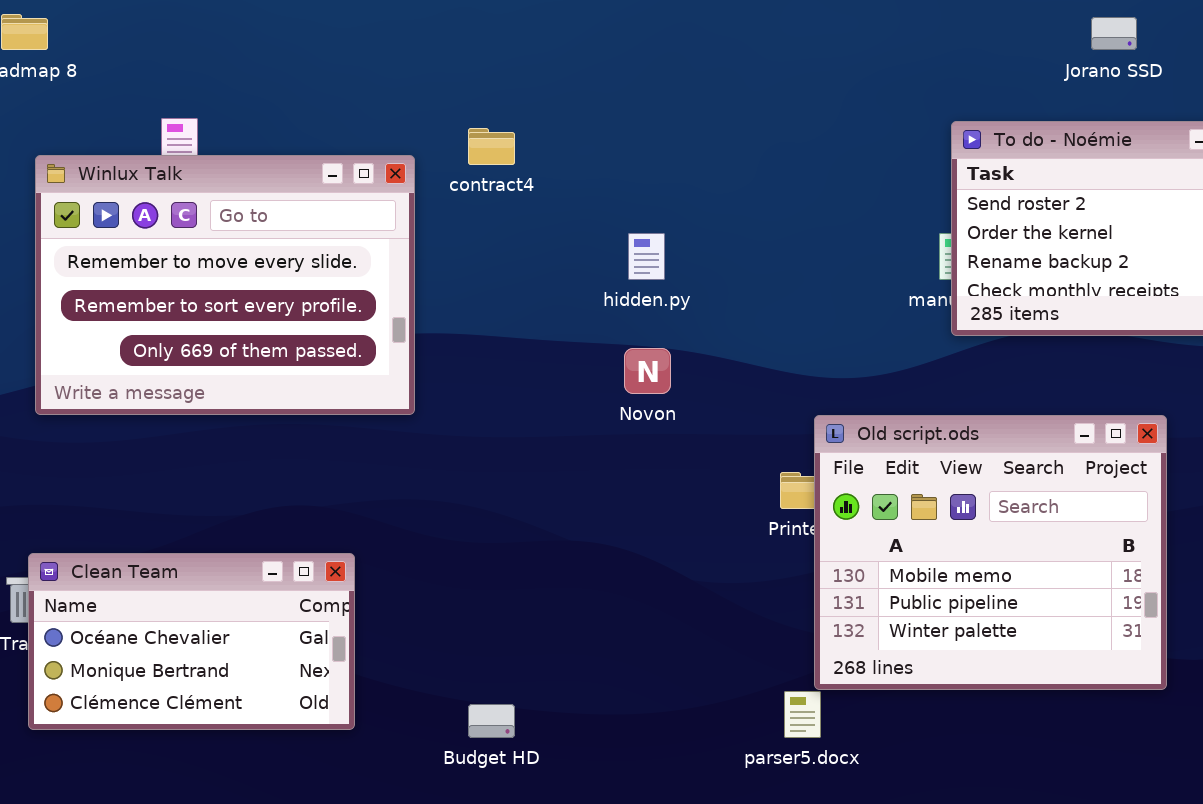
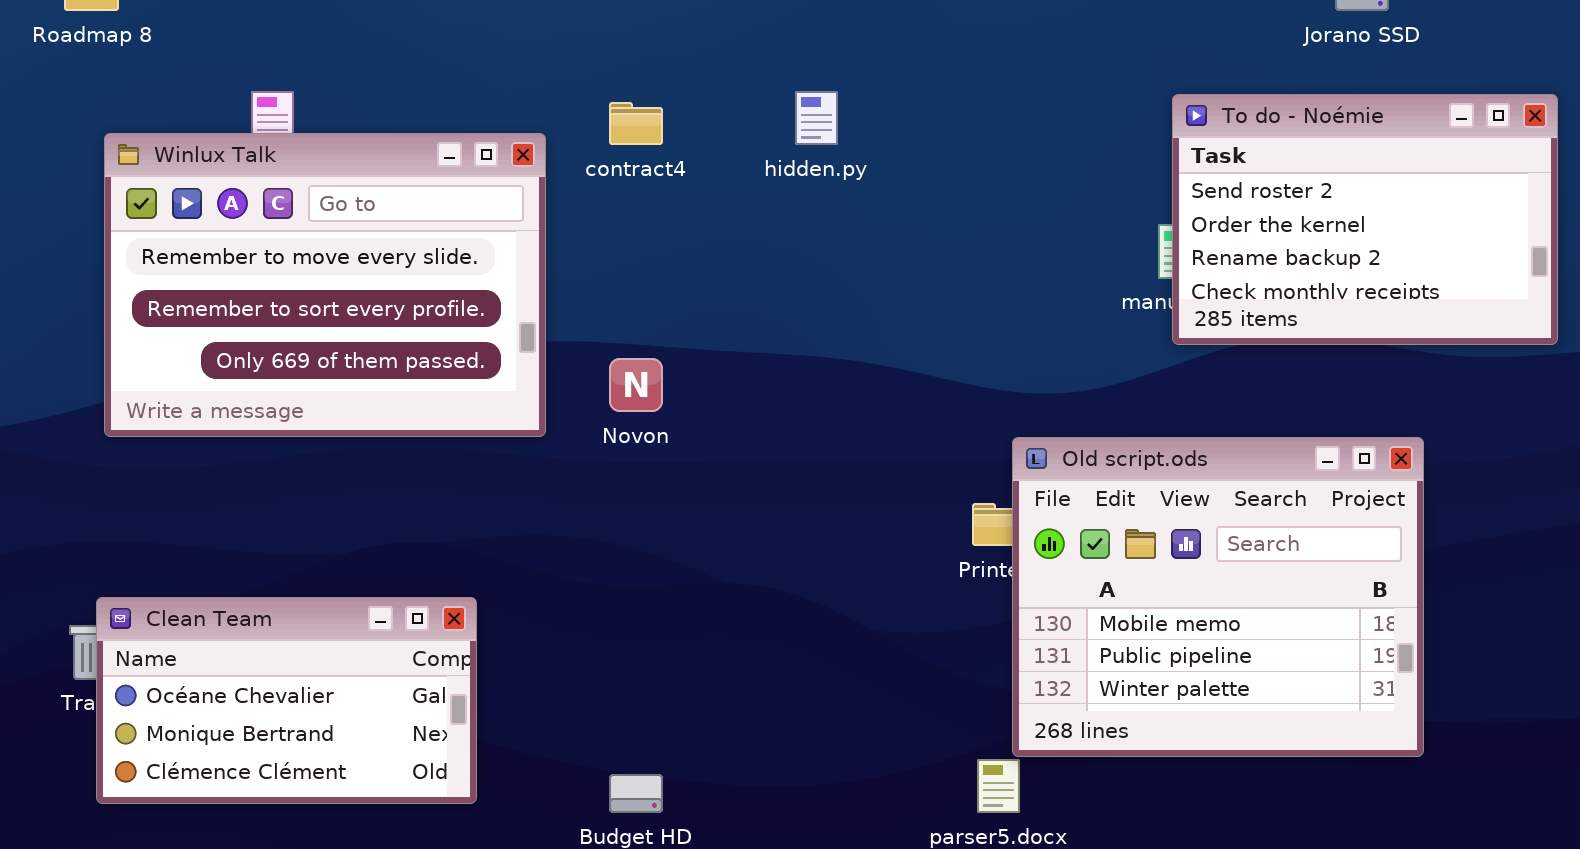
hidden.py: [628,233,665,280] -> [795,91,838,145], moved
Novon: [624,348,671,394] -> [609,358,663,412], moved

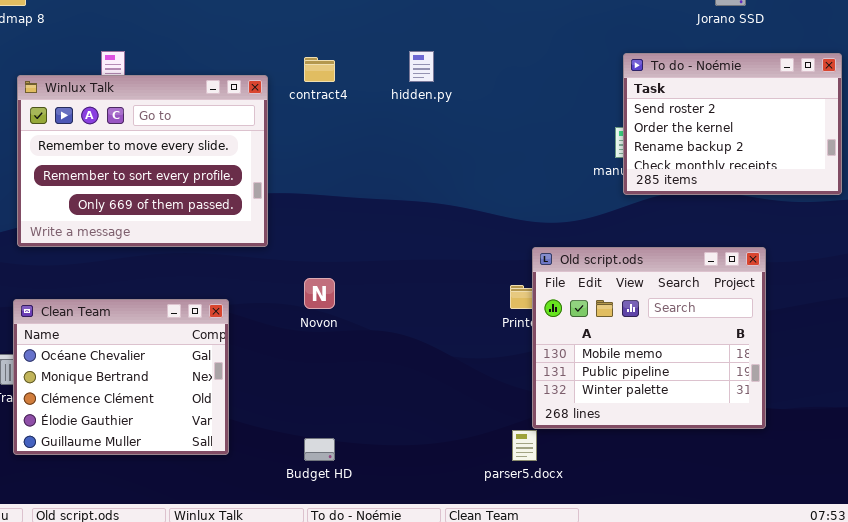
Novon: [609,358,663,412] -> [304,278,335,309], moved
Clean Team: [96,597,477,804] -> [13,299,229,455], resized

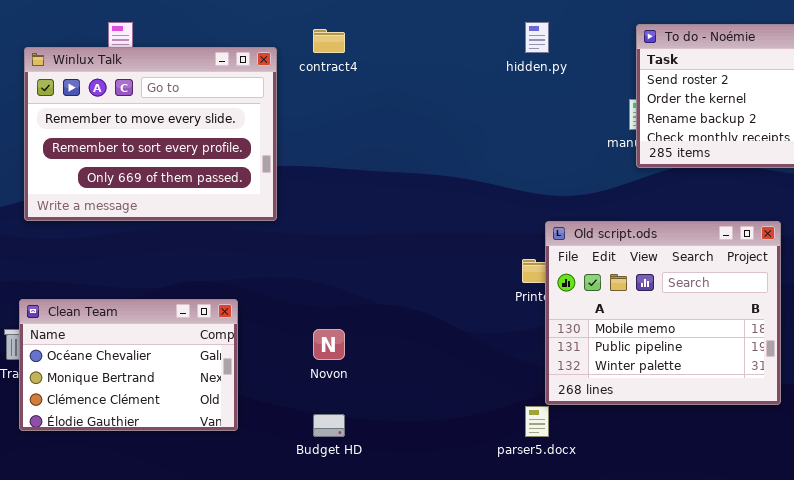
hidden.py: [409,51,434,82] -> [525,22,549,53], moved
Novon: [304,278,335,309] -> [313,329,345,360], moved
Clean Team: [13,299,229,455] -> [19,299,238,431], resized

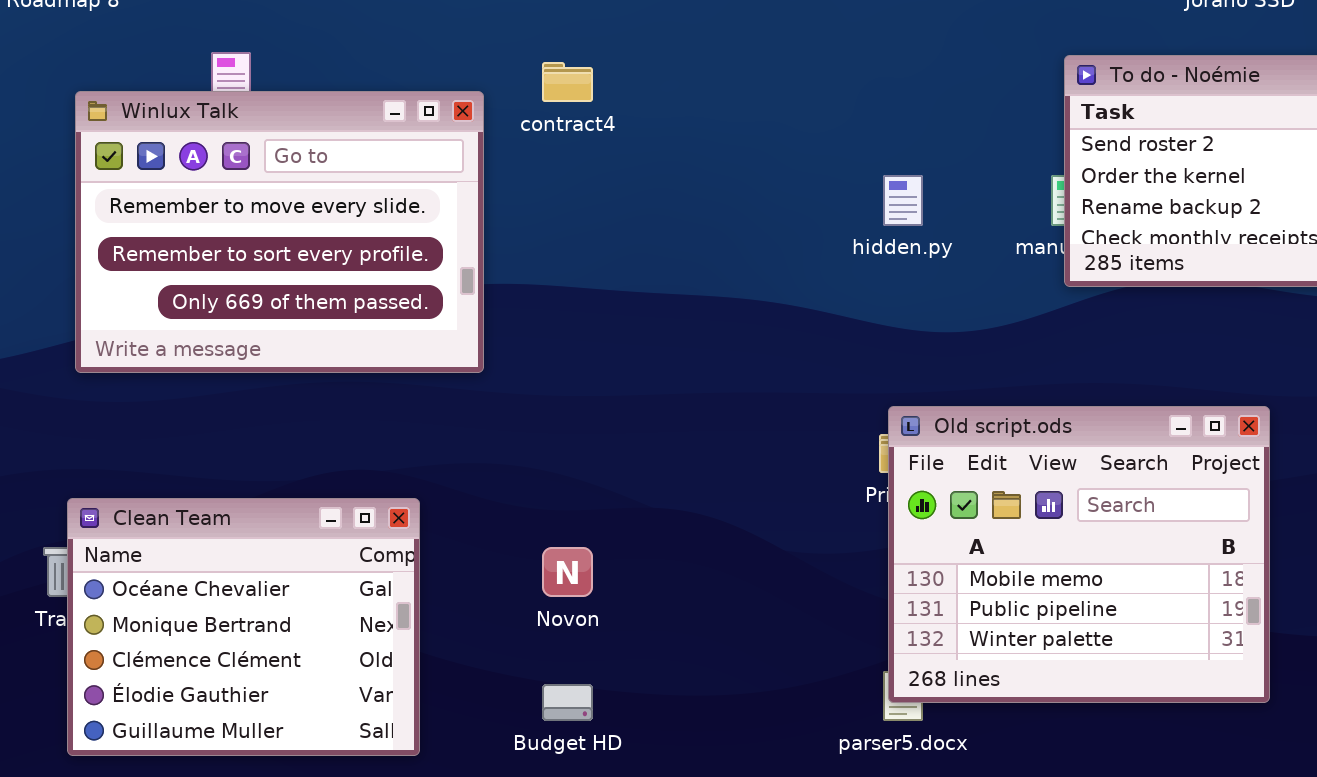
hidden.py: [525,22,549,53] -> [883,175,923,226], moved
Old script.ods: [545,221,781,405] -> [888,406,1270,703], moved
Clean Team: [19,299,238,431] -> [67,498,420,756], resized

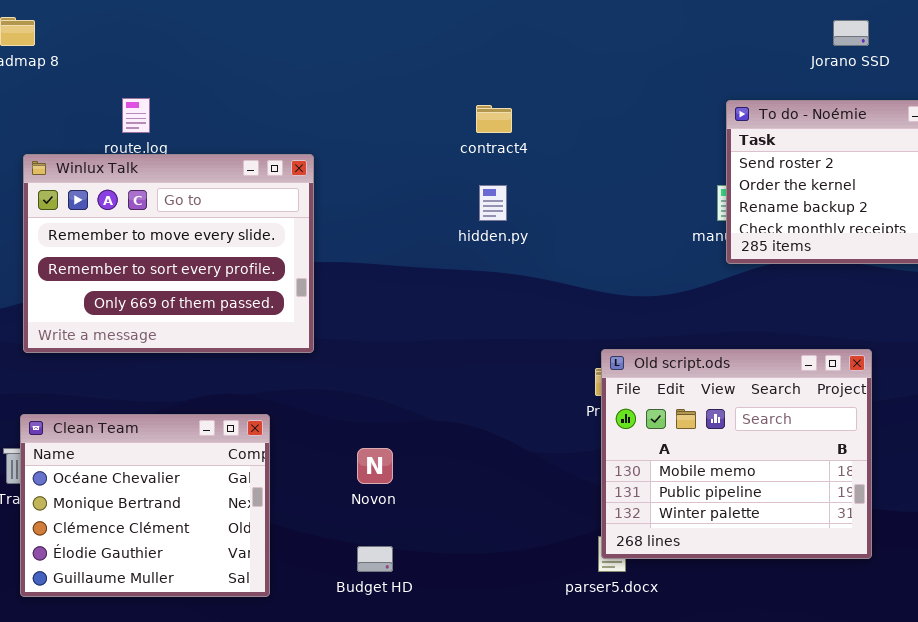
contract4: [542,62,593,102] -> [476,105,512,133], moved
Winlux Talk: [75,91,484,373] -> [23,154,314,353], moved
hidden.py: [883,175,923,226] -> [479,185,507,221], moved

